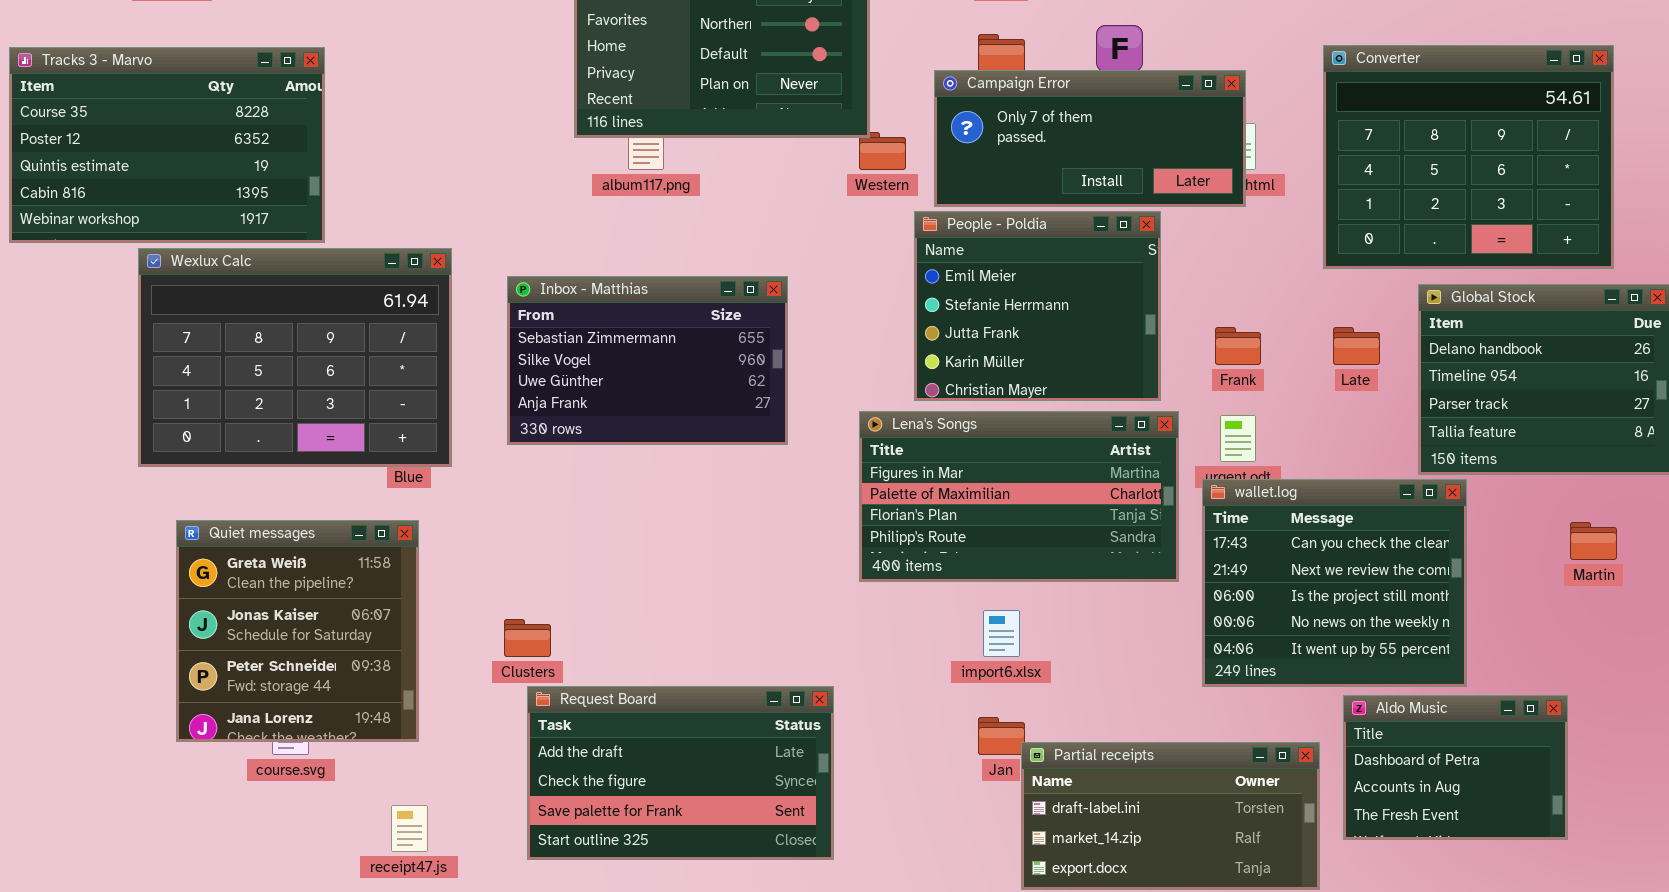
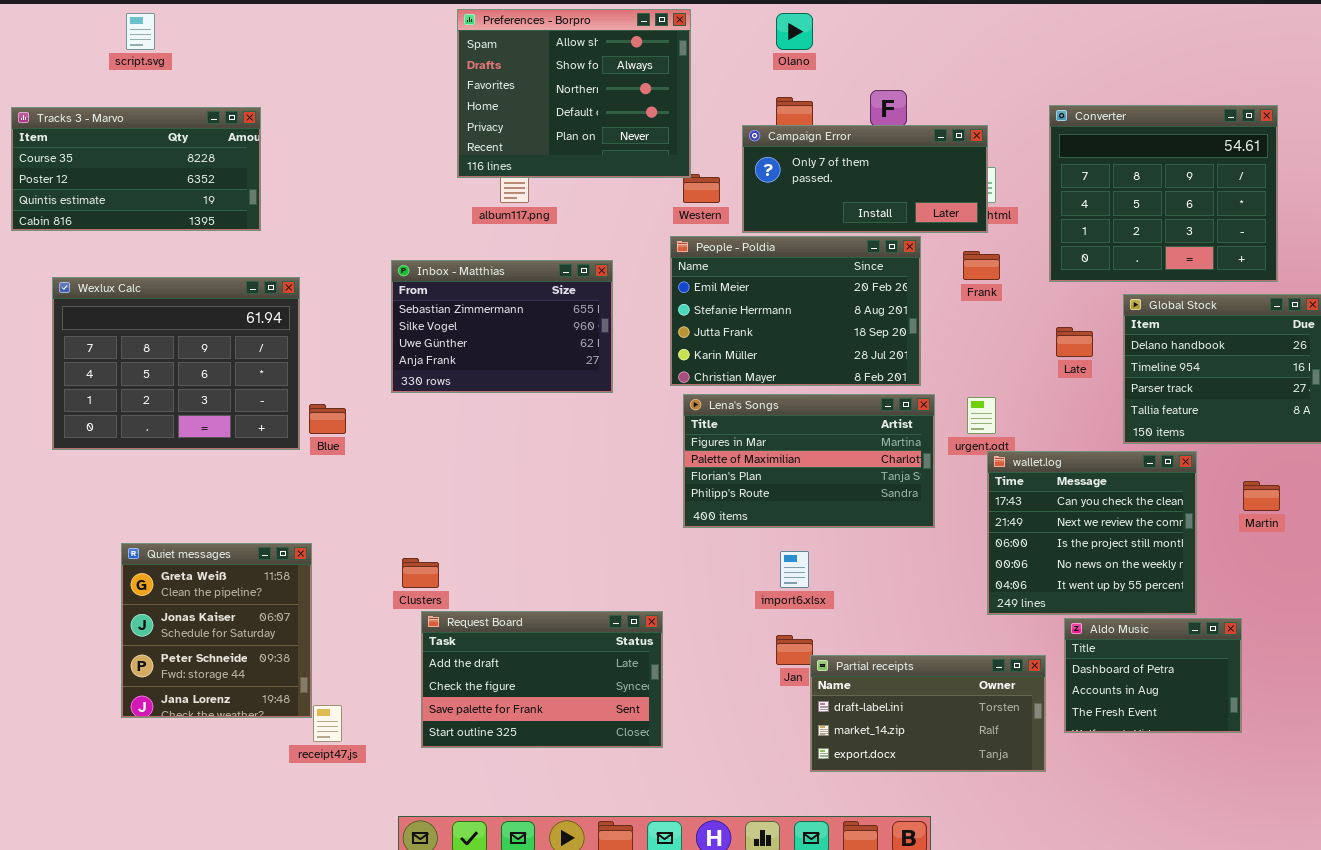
Tracks 3 - Marvo: [9,47,325,243] -> [11,107,261,231], resized
People - Poldia: [914,211,1161,401] -> [670,236,921,386], resized
Wexlux Calc: [138,248,452,467] -> [52,277,300,450], moved
Inbox - Matthias: [507,276,788,445] -> [391,260,613,393], moved
Frank: [1215,327,1261,365] -> [963,251,1000,280], moved
wallet.log: [1202,479,1467,687] -> [987,451,1197,615], moved
Quiet messages: [176,520,419,742] -> [121,543,312,718], moved

